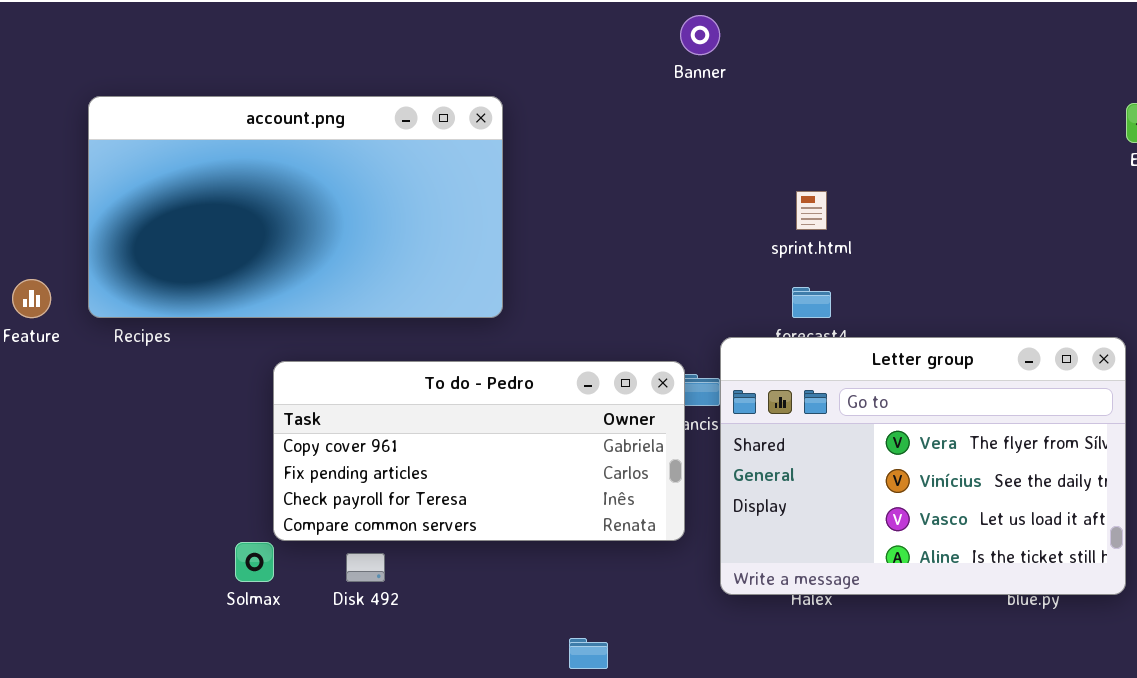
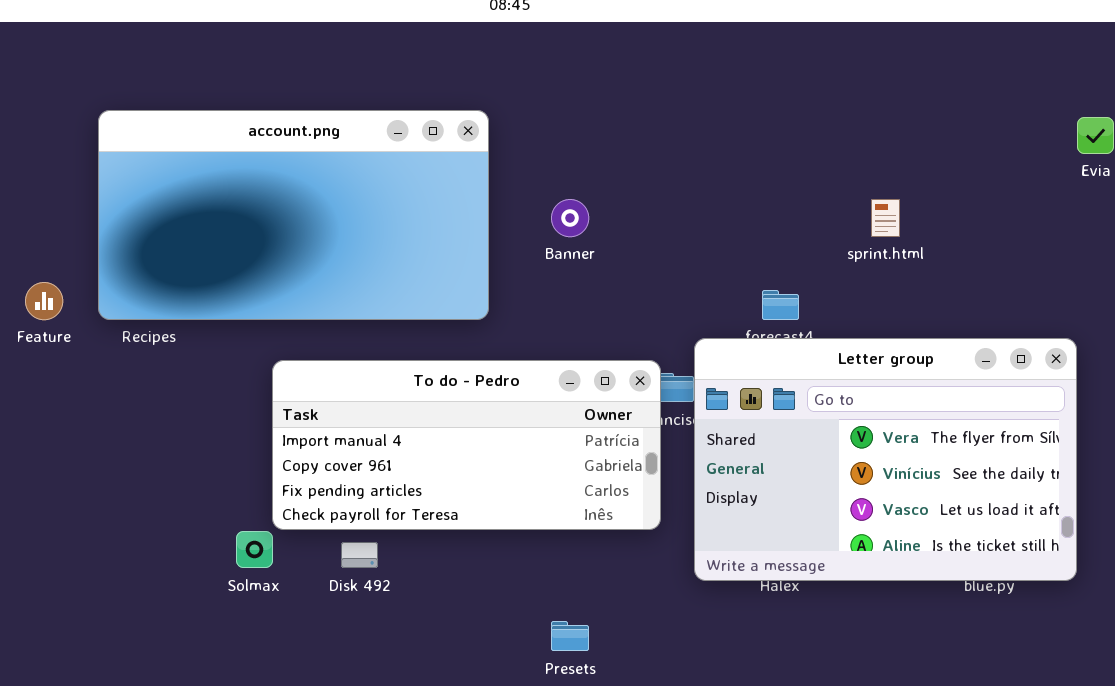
Banner: [680,15,720,55] -> [551,199,589,237], moved
sprint.html: [796,191,827,230] -> [871,199,900,237], moved
To do - Pedro: [273,361,685,541] -> [272,360,661,530], scrolled up 1 row

